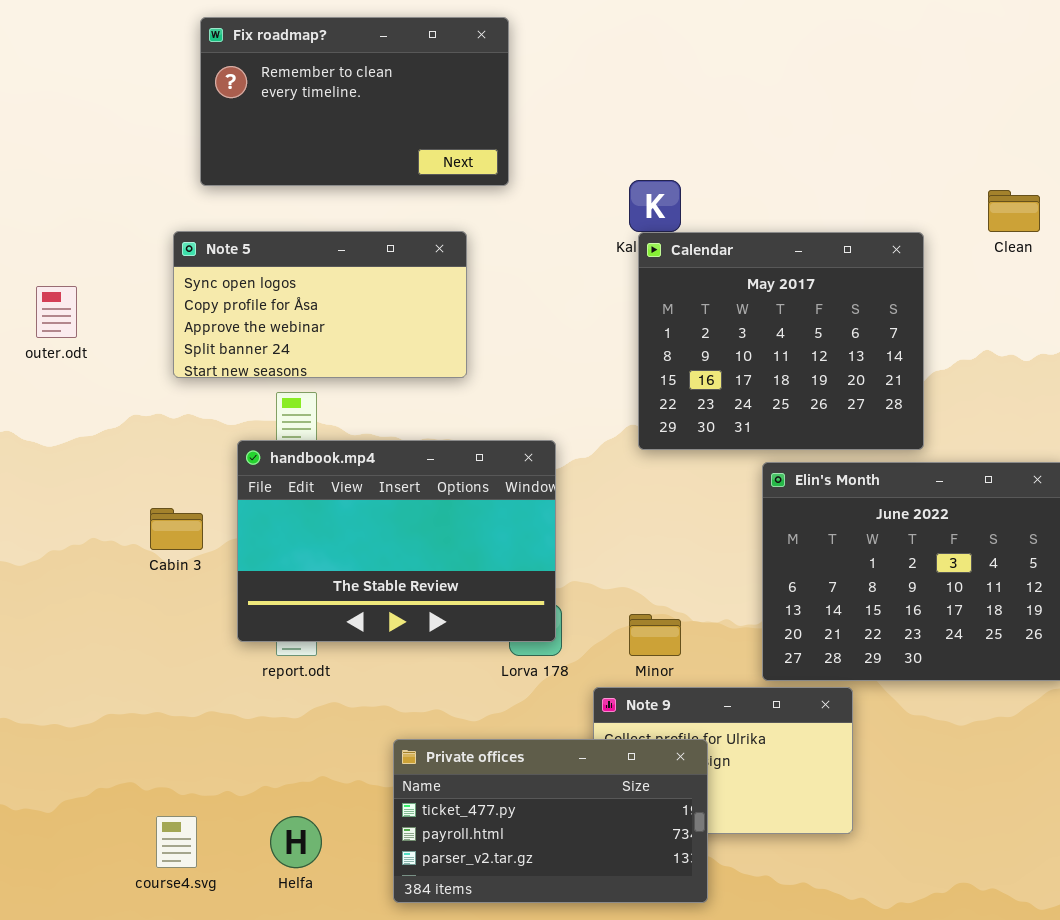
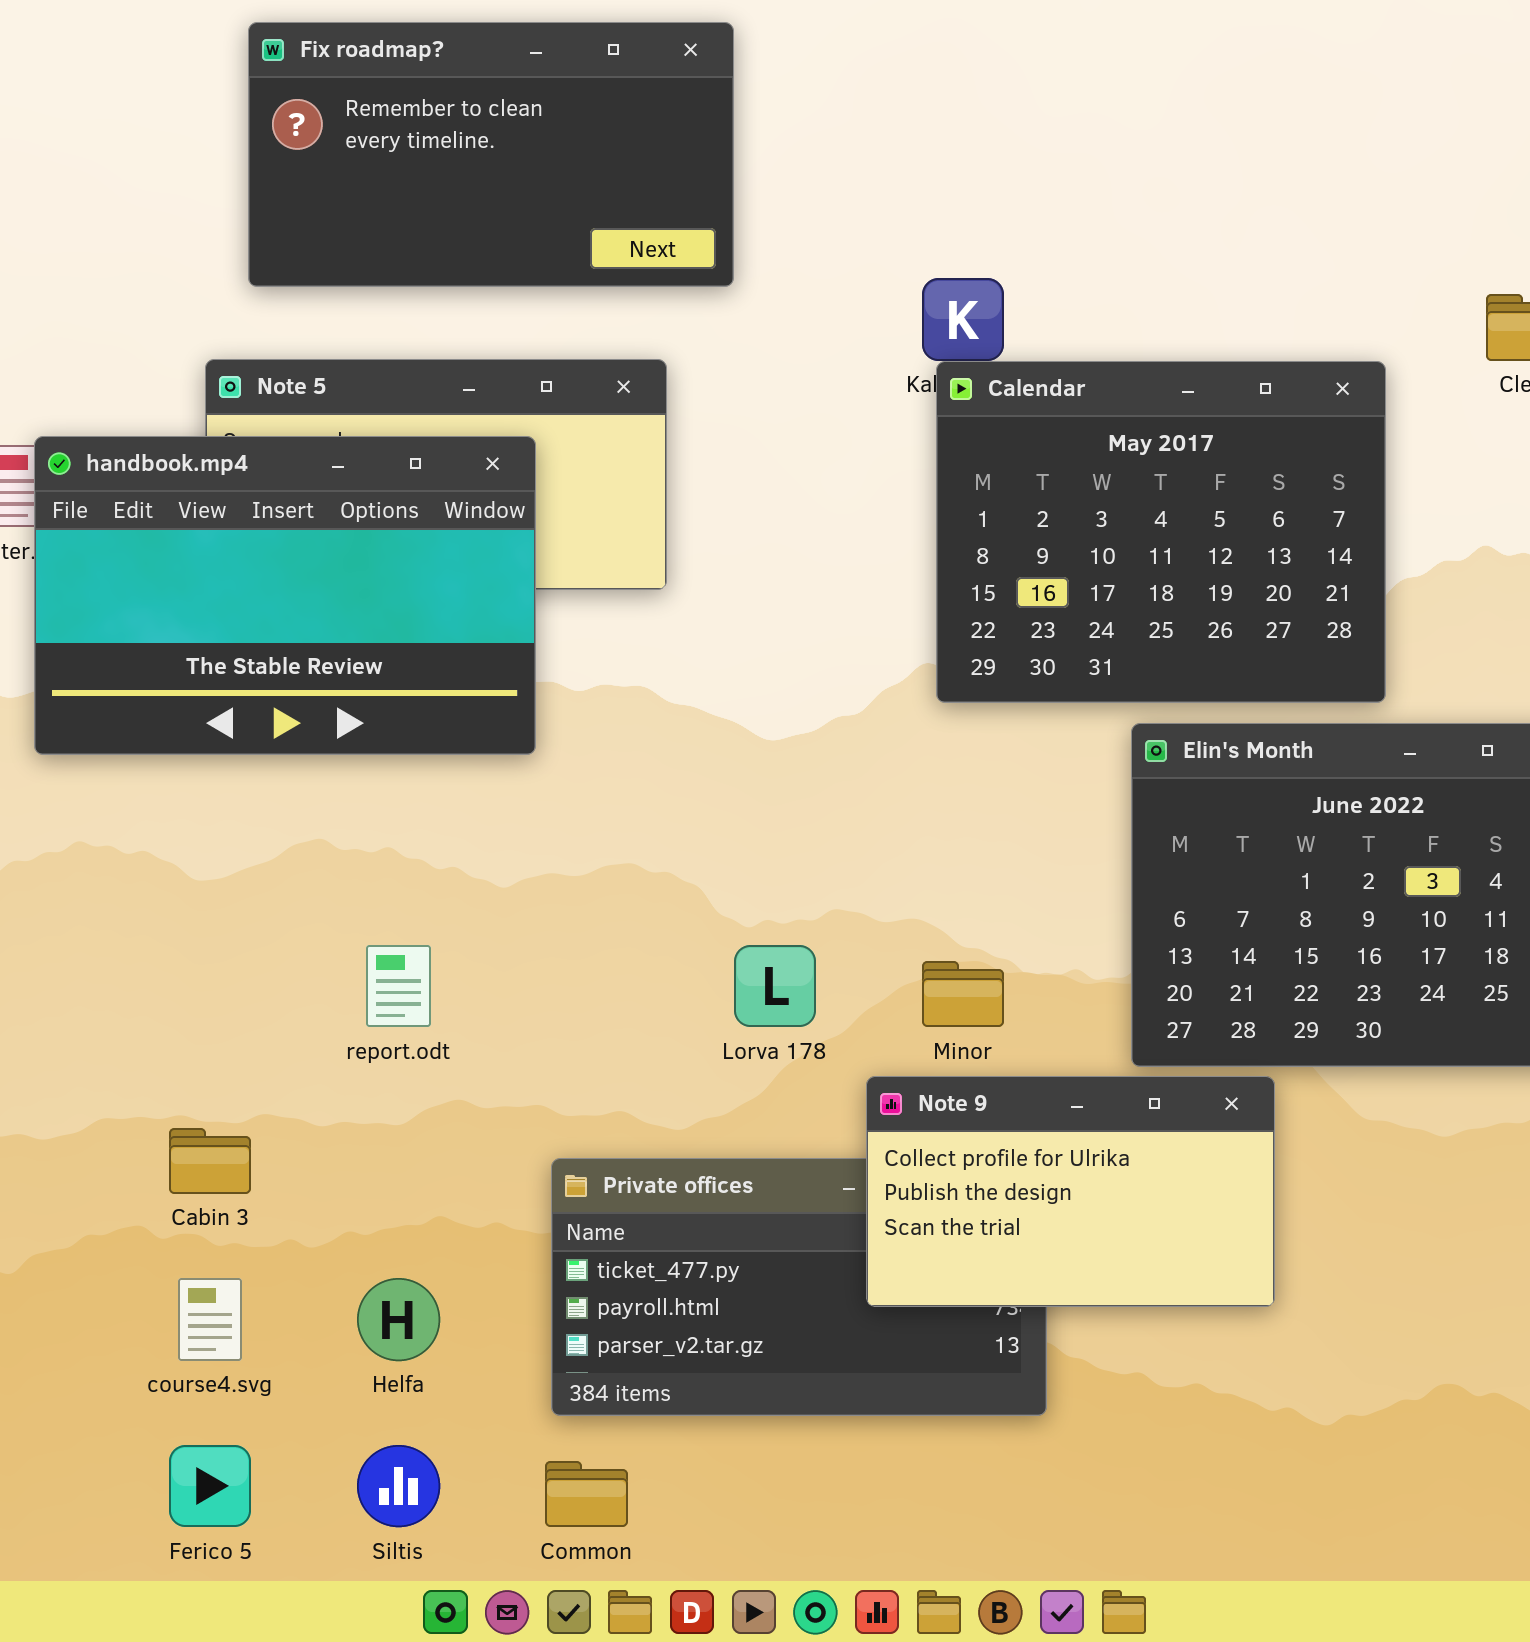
handbook.mp4: [237,440,556,642] -> [34,436,536,755], moved
Cabin 3: [150,508,203,550] -> [169,1128,251,1194], moved
Note 9: [593,687,853,834] -> [866,1076,1275,1307], raised

